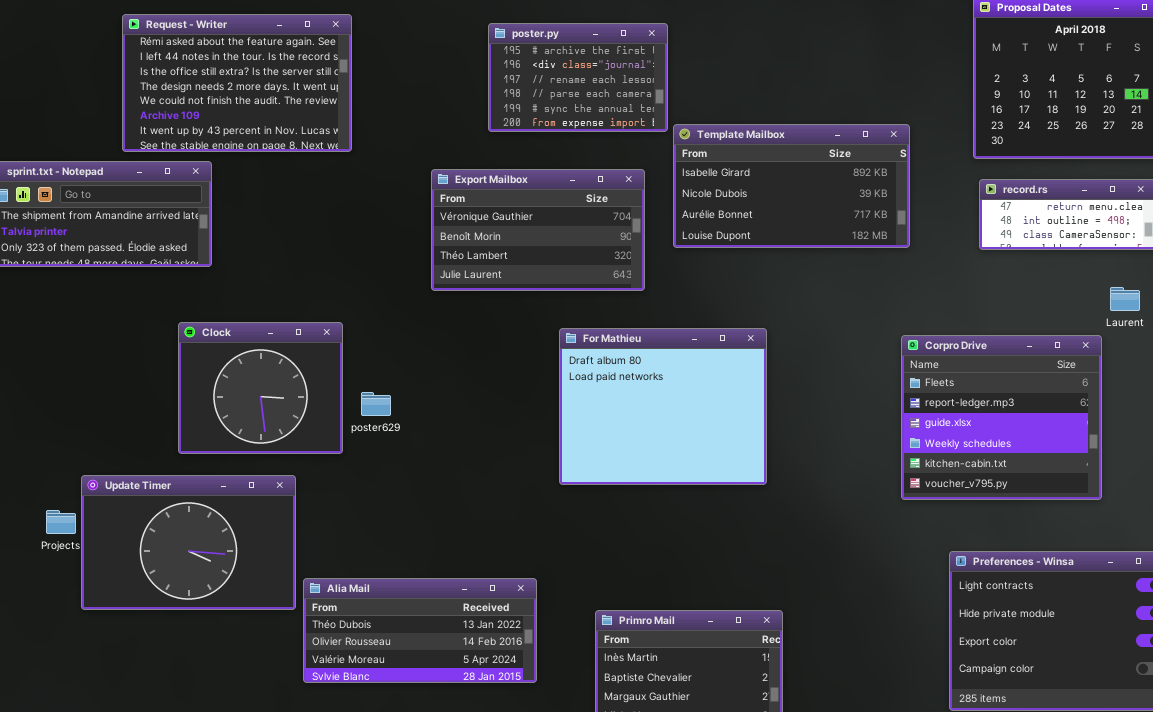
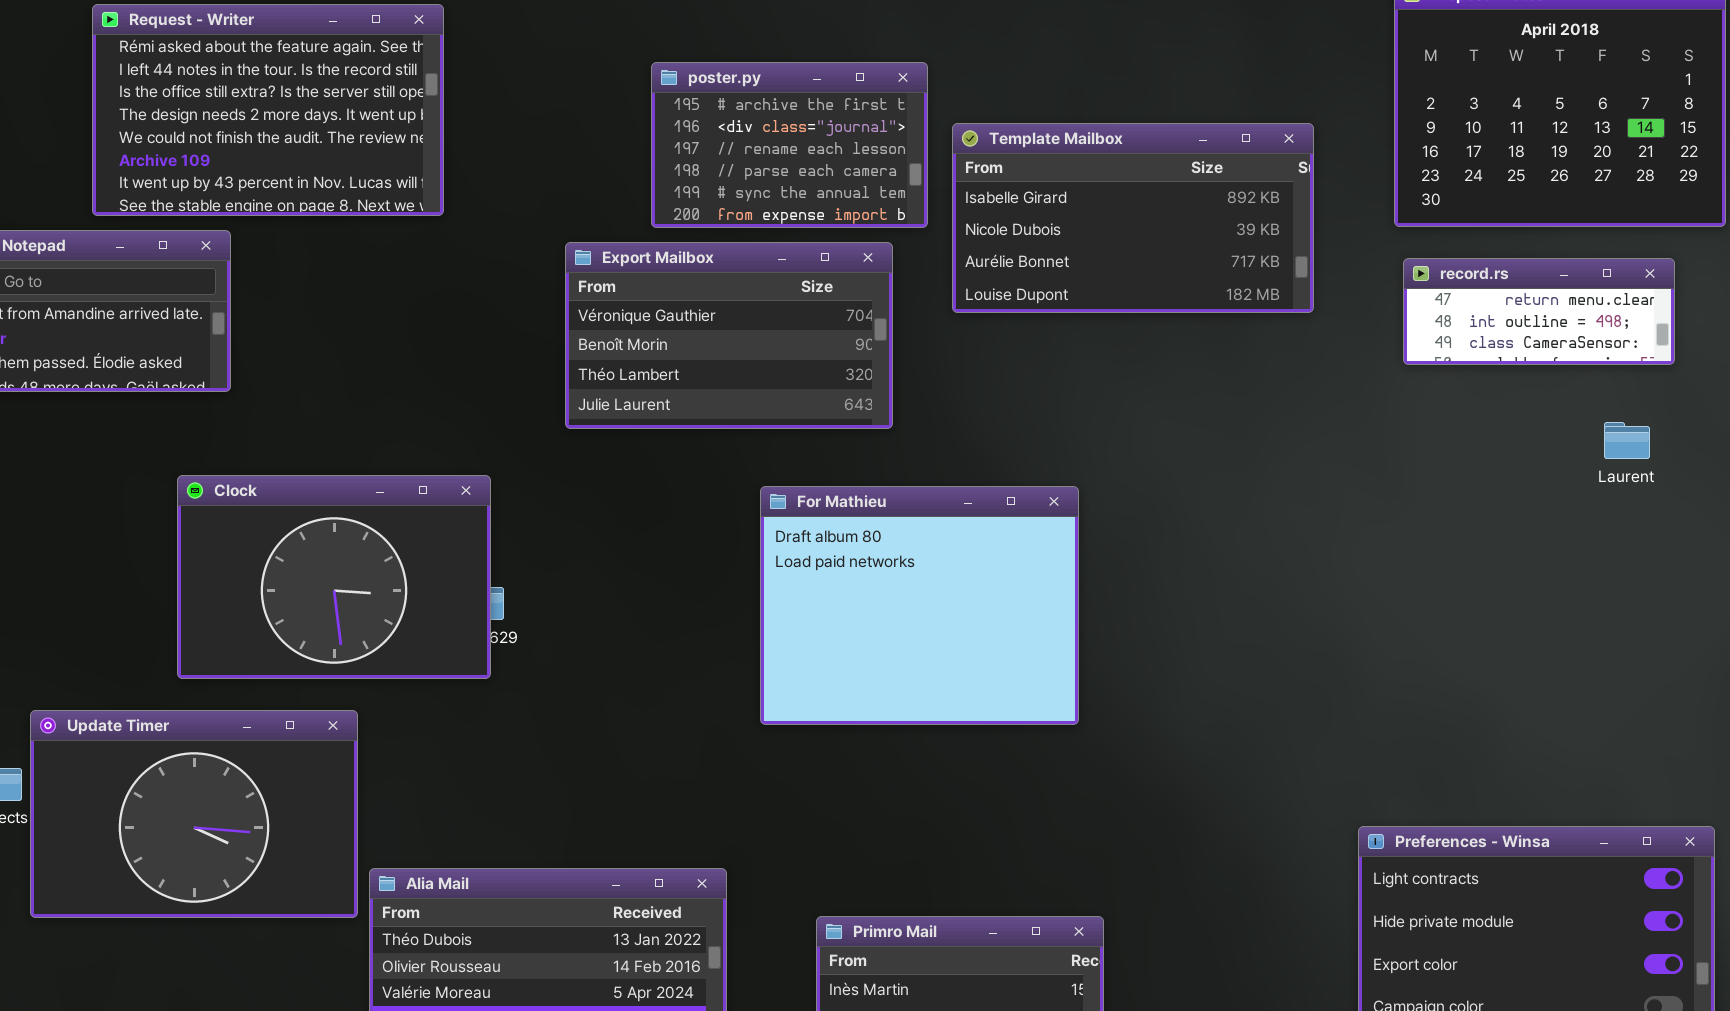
poster.py: [488,23,668,132] -> [651,62,928,228], moved
Template Mailbox: [673,124,910,248] -> [952,123,1314,313], moved
Clock: [178,322,343,454] -> [177,475,491,679], resized
Corpro Drive: [901,335,1102,500] -> none, closed

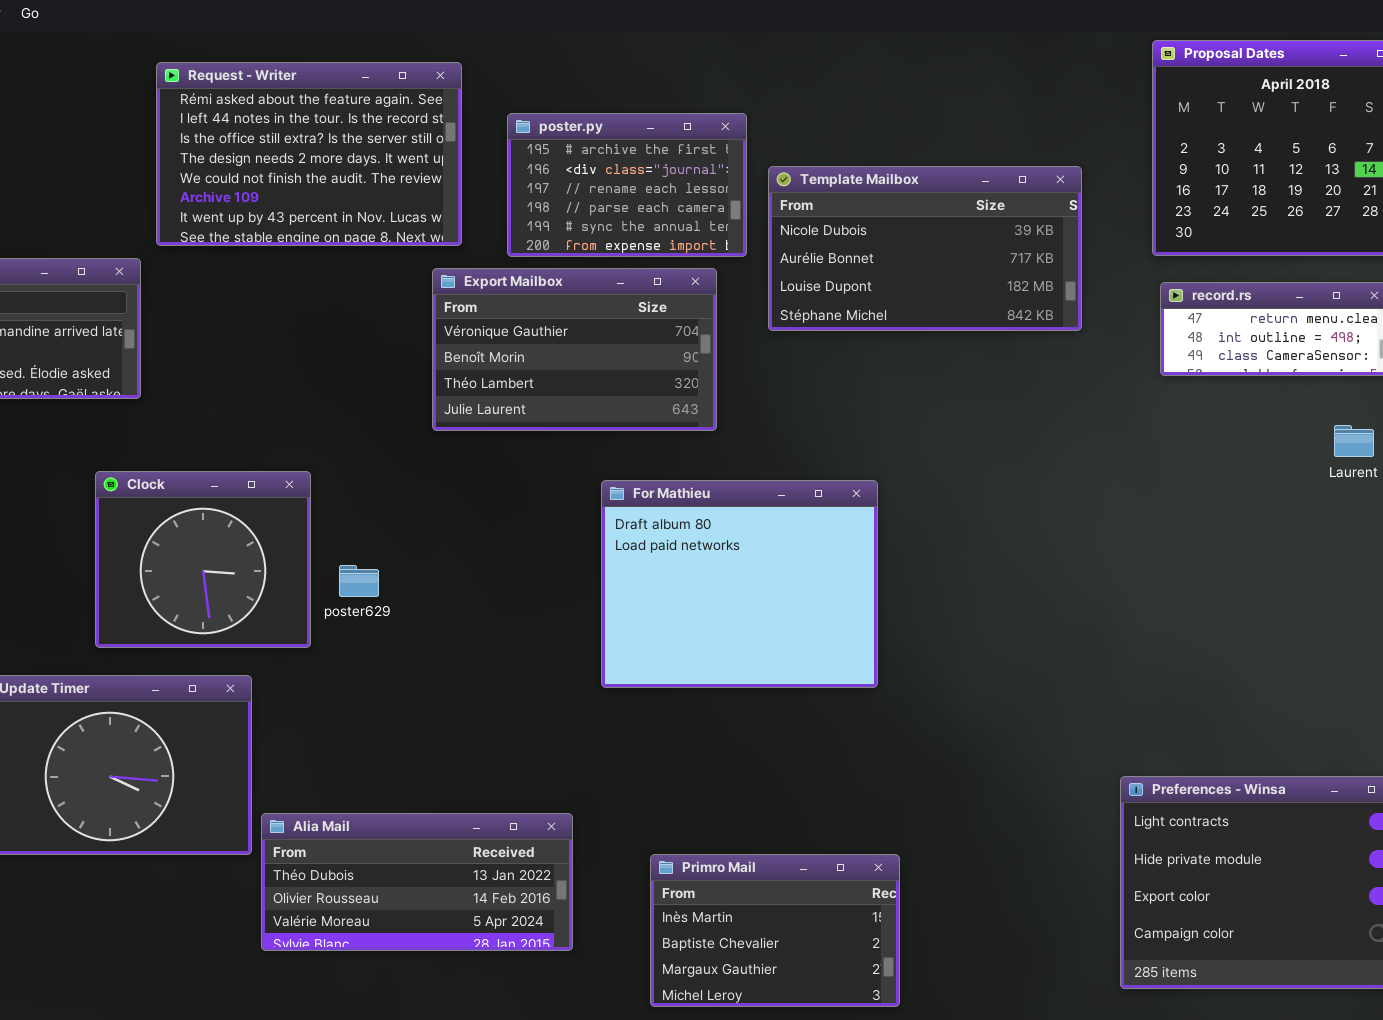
Request - Writer: [92,4,444,216] -> [156,62,462,246], moved
Template Mailbox: [952,123,1314,313] -> [768,166,1082,331], scrolled down 1 row
Clock: [177,475,491,679] -> [95,471,311,648], resized

